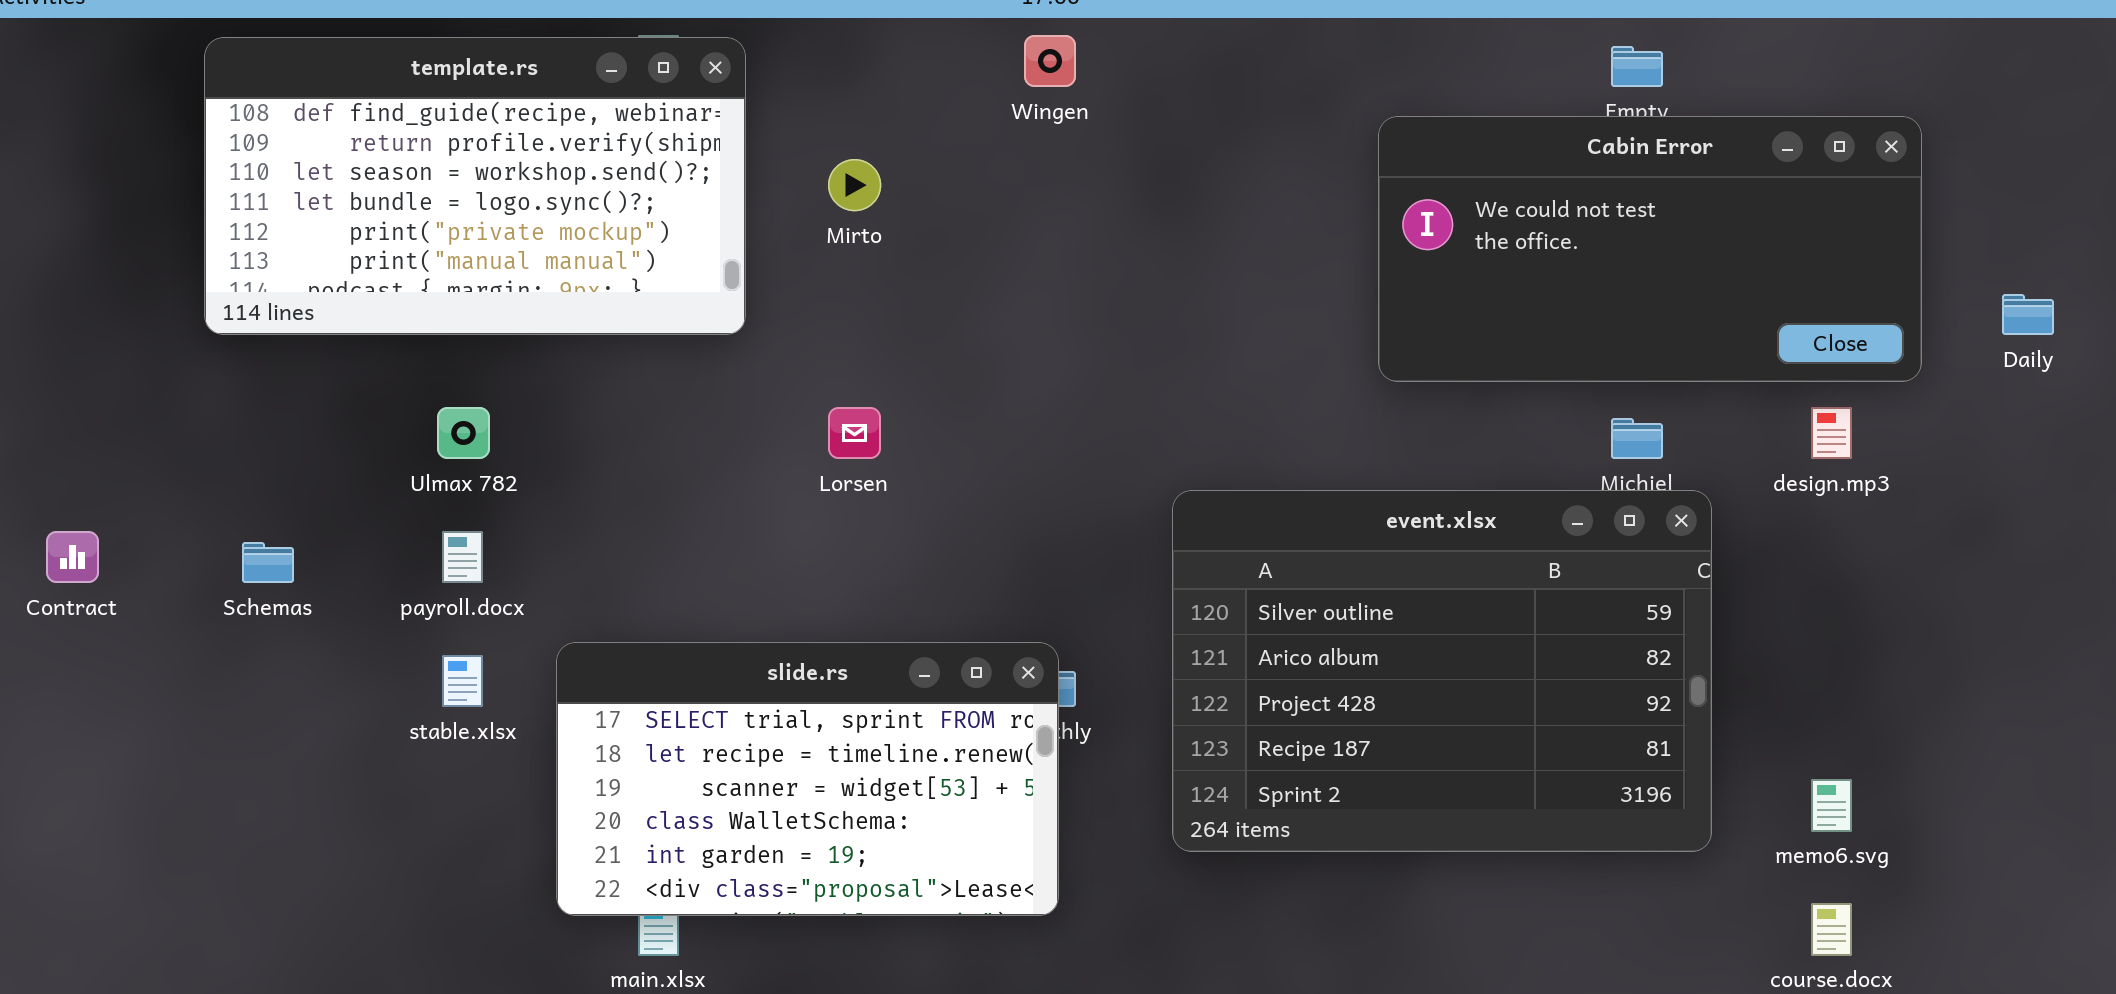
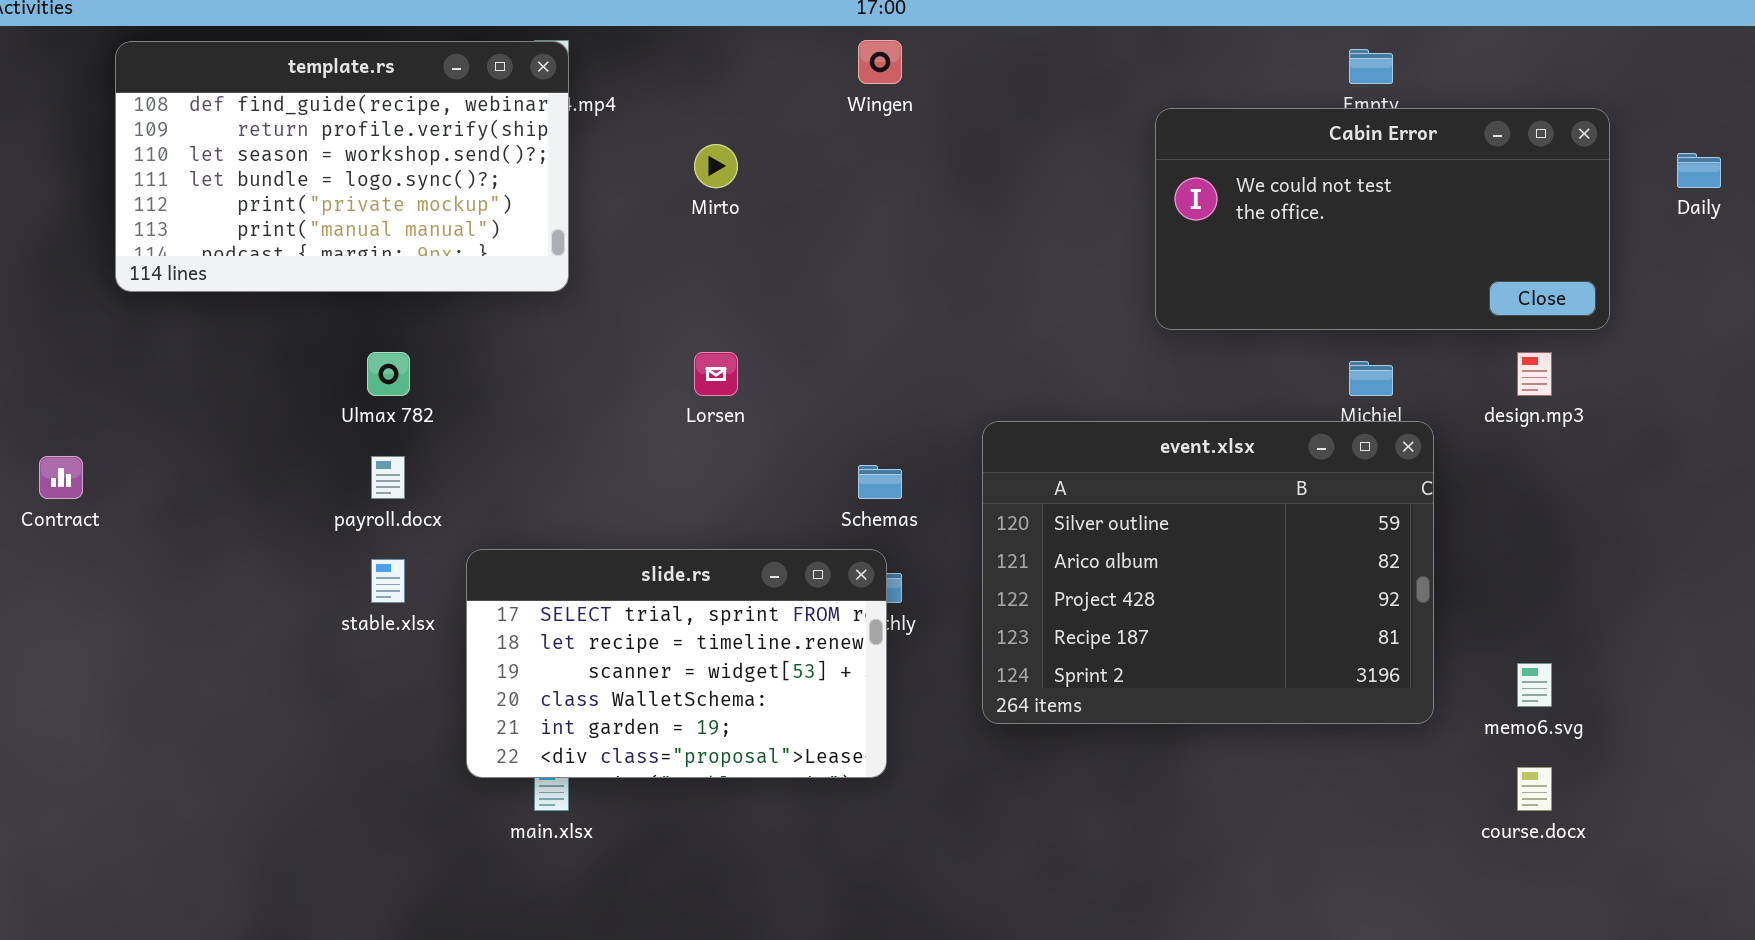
template.rs: [204,37,746,335] -> [115,41,569,292], moved
Daily: [2002,294,2054,335] -> [1677,153,1721,188], moved
Schemas: [242,542,294,583] -> [858,465,902,499], moved

